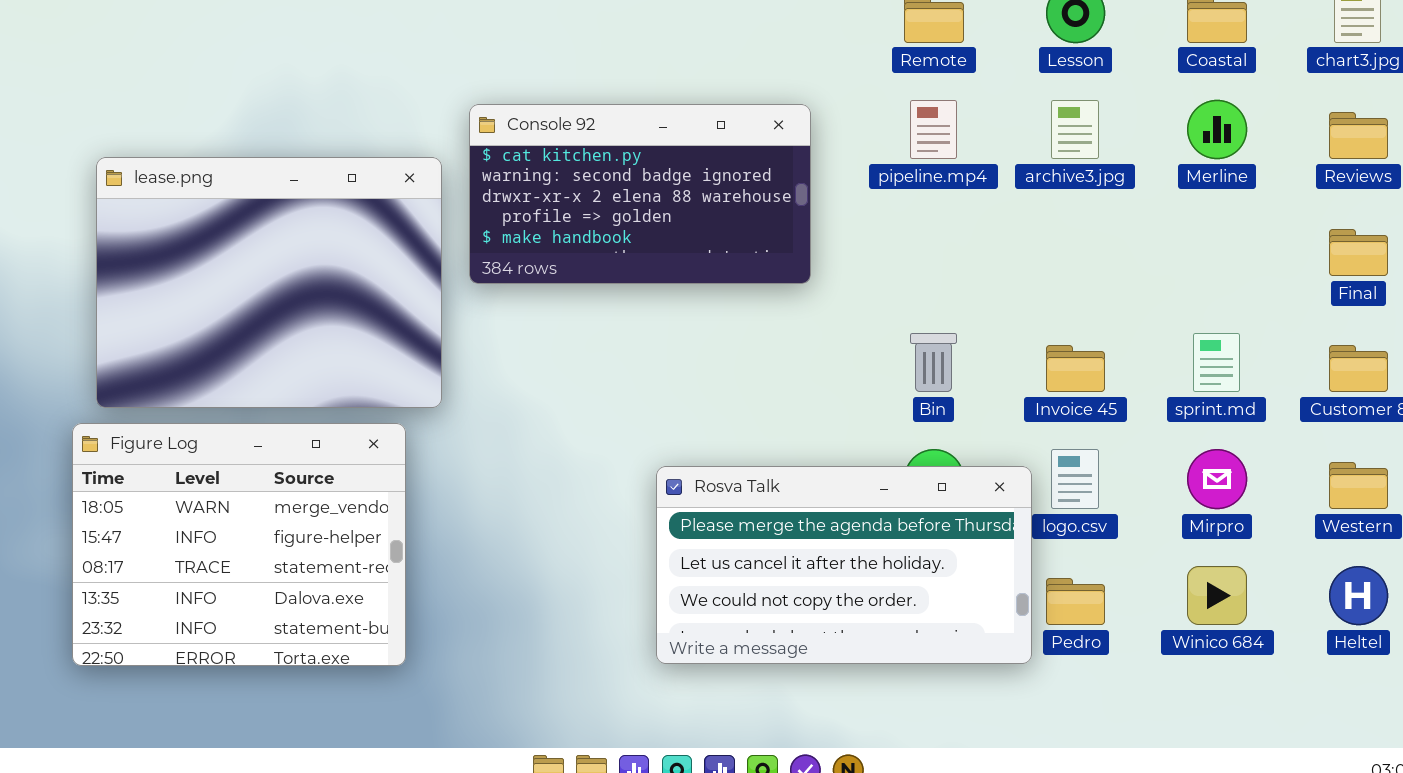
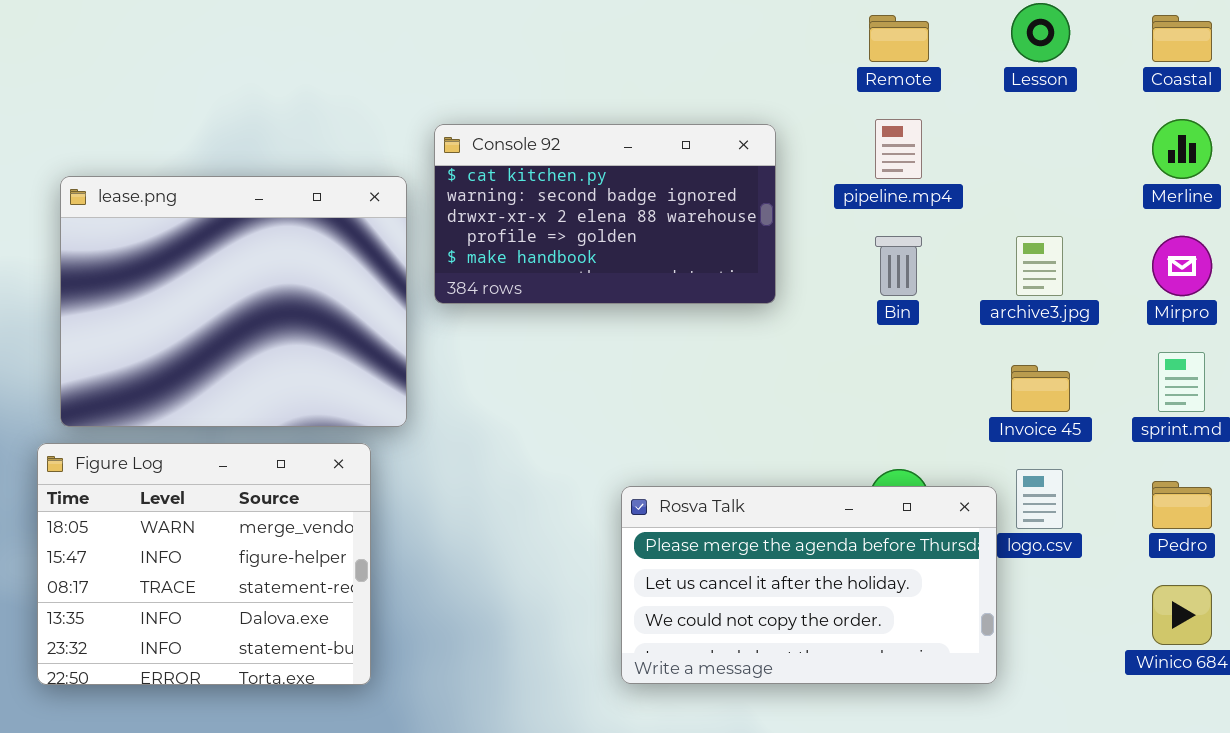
archive3.jpg: [1051,100,1099,159] -> [1016,236,1063,296], moved
Bin: [910,333,957,392] -> [875,236,922,296], moved
Mirpro: [1187,449,1247,509] -> [1152,236,1212,296], moved
Pedro: [1046,578,1105,625] -> [1152,481,1212,529], moved

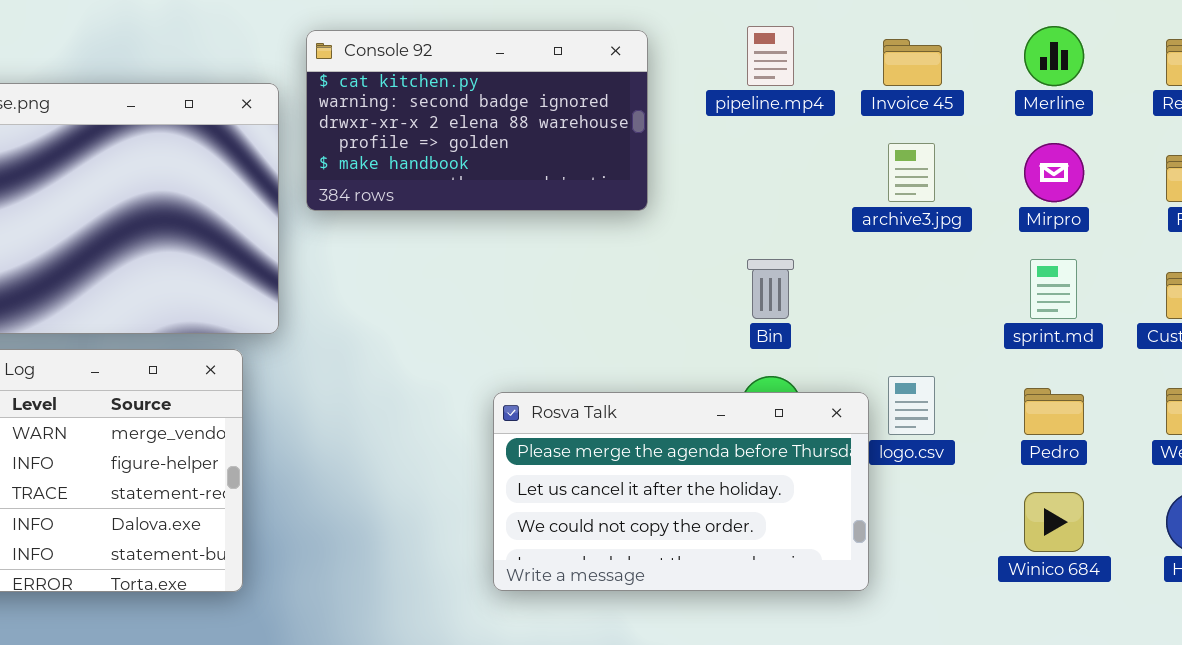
Bin: [875,236,922,296] -> [747,259,794,319], moved
Invoice 45: [1011,365,1070,412] -> [883,39,942,86], moved

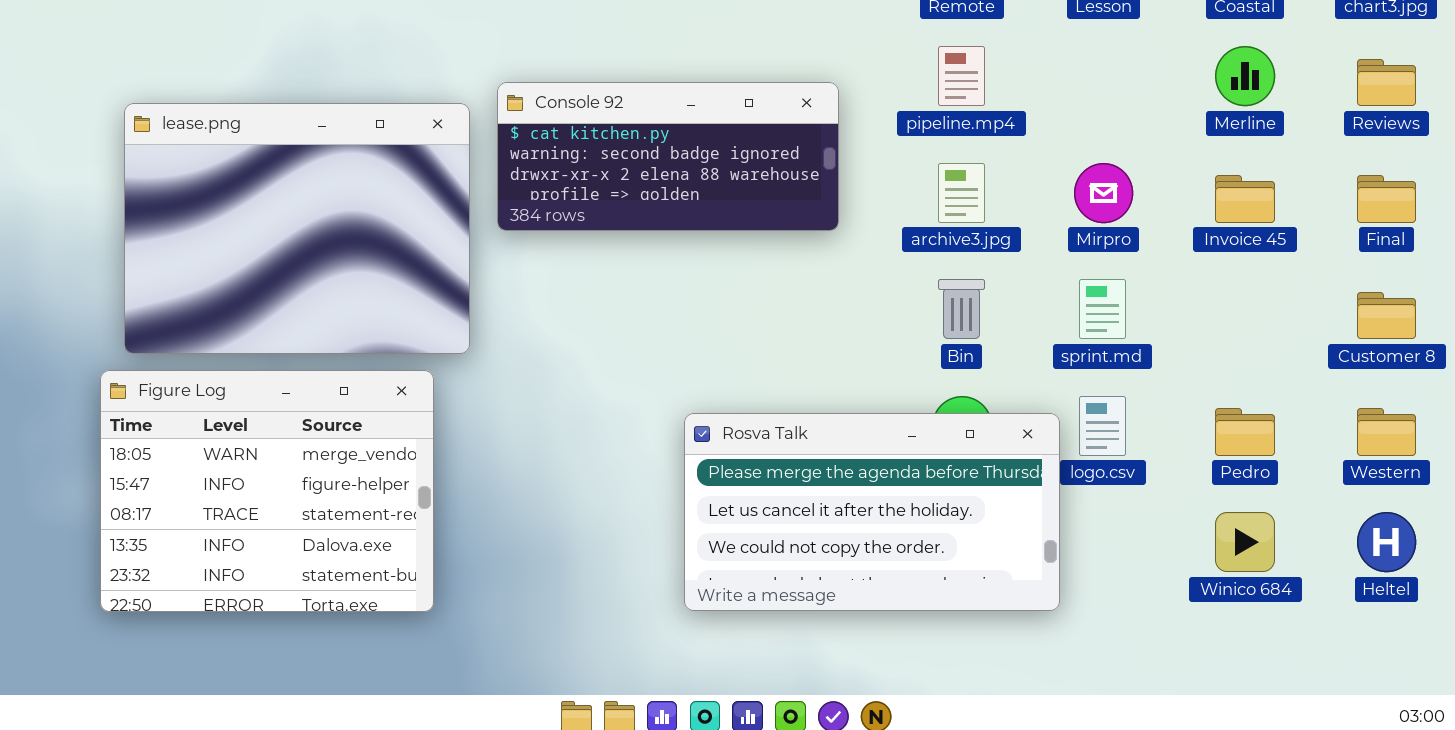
Console 92: [306,30,648,211] -> [497,82,839,231], resized
Invoice 45: [883,39,942,86] -> [1215,175,1275,223], moved
archive3.jpg: [888,143,935,202] -> [938,163,985,223], moved
Mirpro: [1024,143,1084,202] -> [1074,163,1133,223], moved
sprint.md: [1030,259,1077,319] -> [1079,279,1126,339], moved

